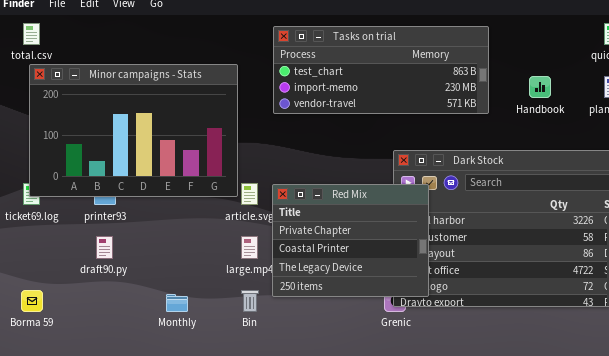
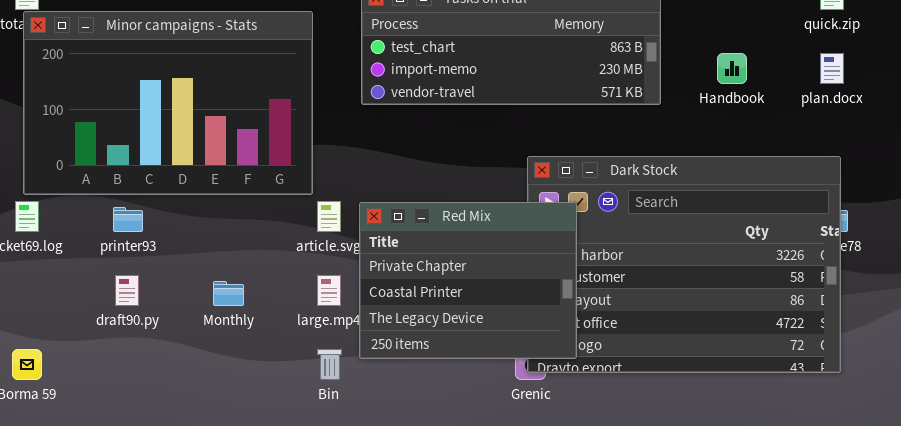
Minor campaigns - Stats: [29,64,238,197] -> [23,11,313,195], moved
Monthly: [166,294,188,312] -> [213,281,244,306], moved

